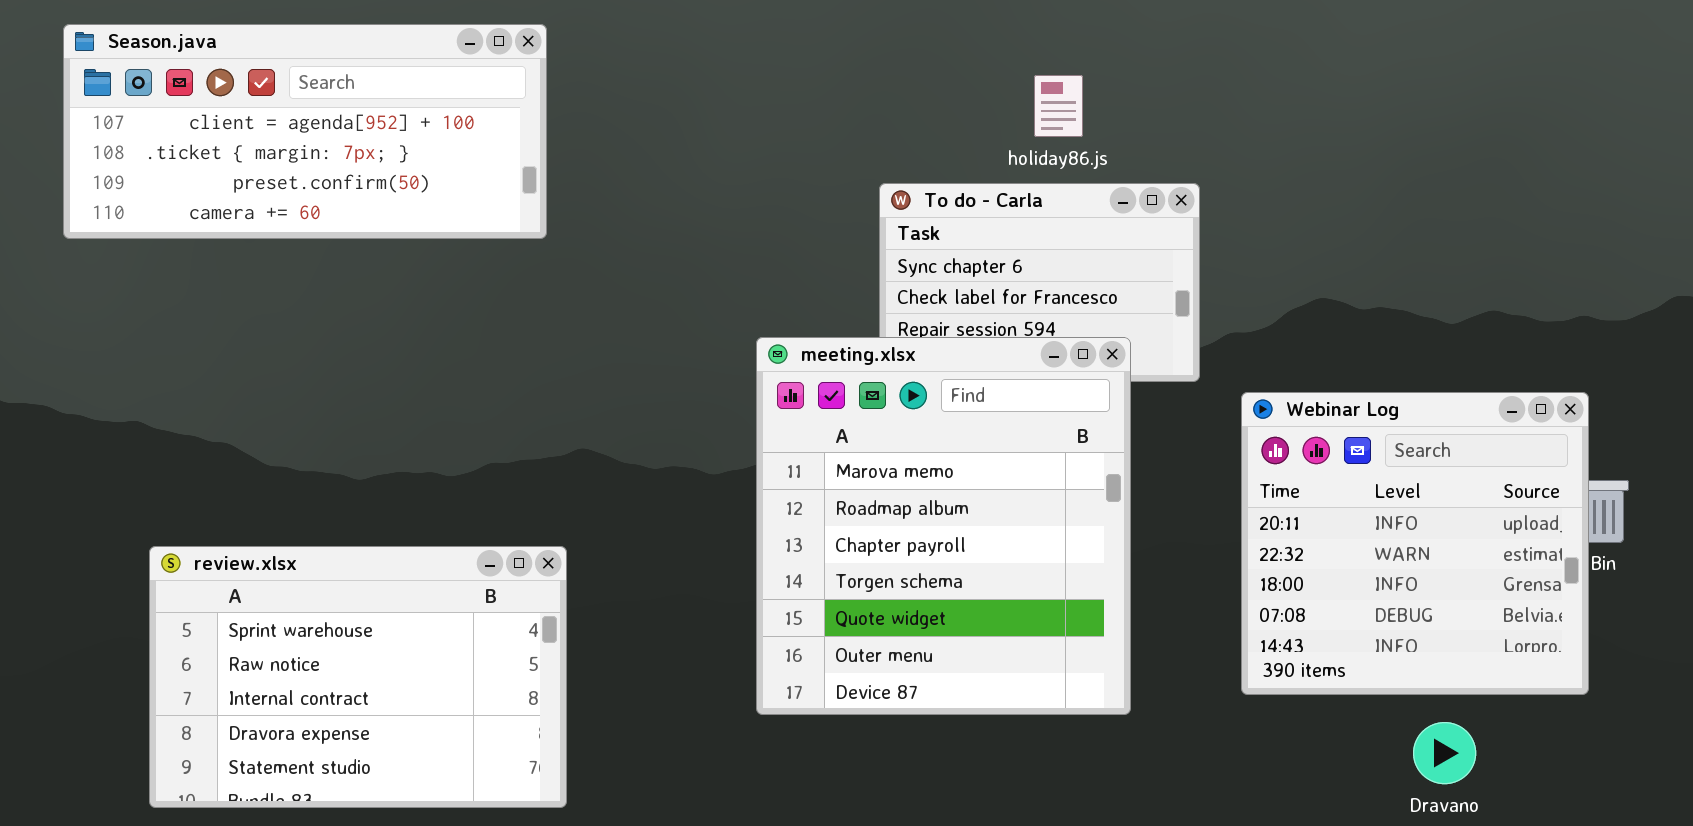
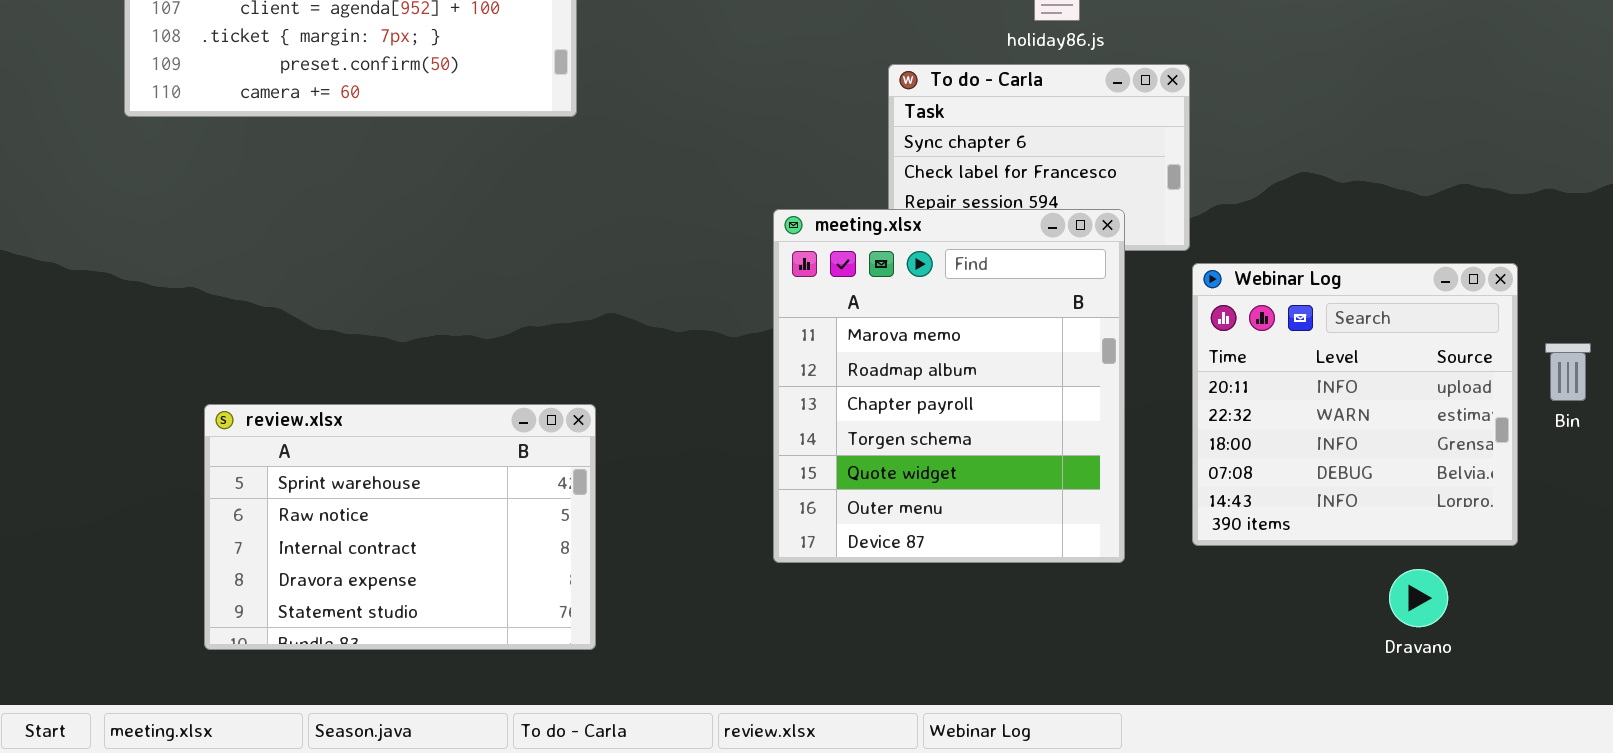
Webinar Log: [1241,392,1589,695] -> [1192,263,1518,546], moved

